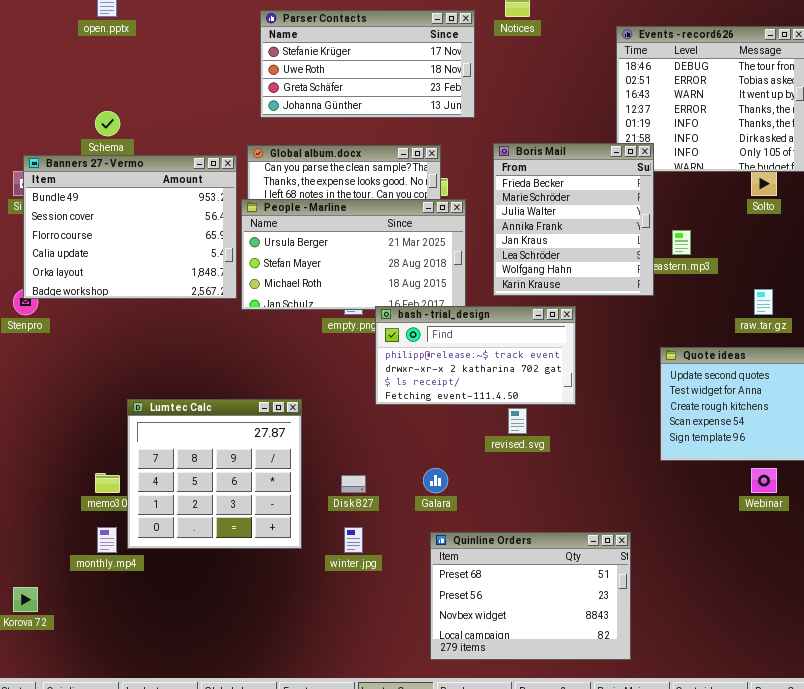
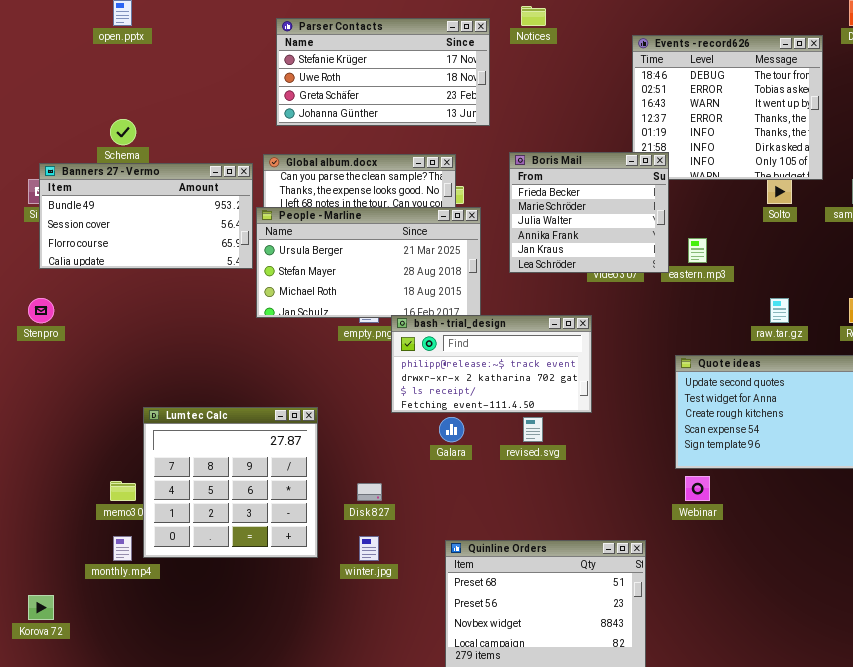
Boris Mail: [493,143,654,296] -> [509,152,669,273], resized
Banners 27 - Vermo: [23,155,237,299] -> [39,163,253,269], resized
Galara: [423,468,448,493] -> [439,417,464,442], moved
Webinar: [751,468,777,493] -> [685,476,710,501], moved

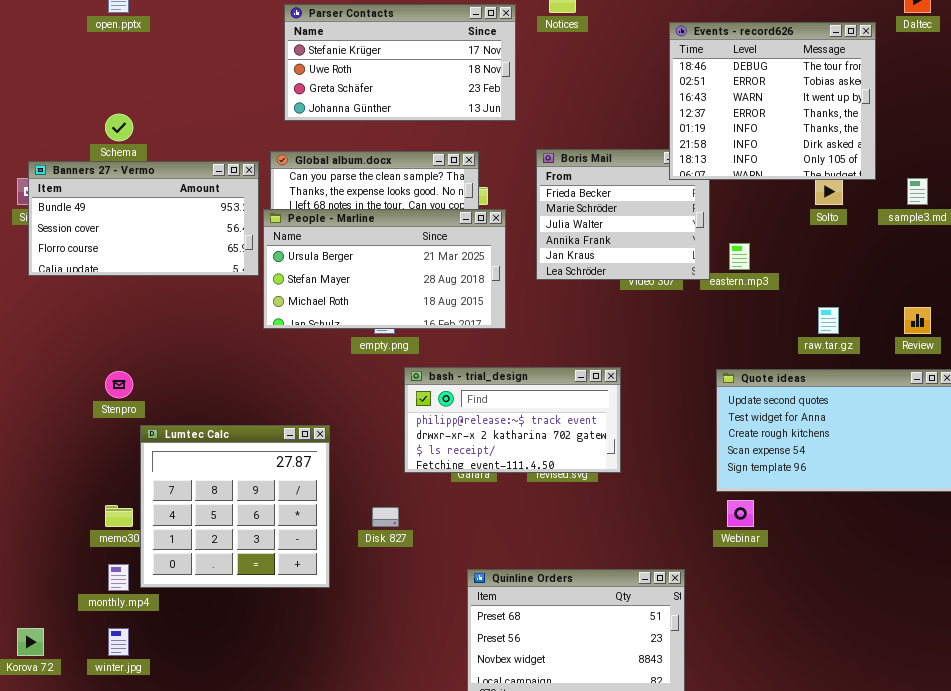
Events - record626: [632,35,823,180] -> [669,22,876,180], raised
Stenpro: [28,298,54,323] -> [105,371,133,398], moved
bash - trial_design: [391,315,592,413] -> [404,367,621,473], moved
winter.jpg: [359,536,379,561] -> [108,628,129,656], moved

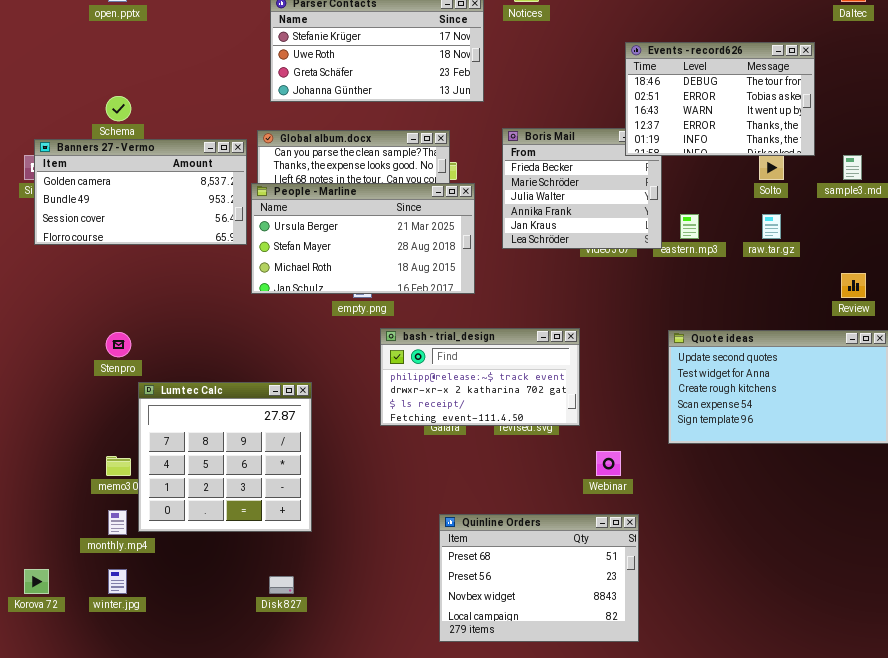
Events - record626: [669,22,876,180] -> [625,42,815,156], resized
Banners 27 - Vermo: [28,161,259,276] -> [34,139,247,245], scrolled up 1 row
raw.tar.gz: [818,307,839,334] -> [762,214,781,239], moved
Webinar: [727,500,754,527] -> [596,451,621,476], moved
Disk 827: [372,507,399,527] -> [269,576,294,594], moved

